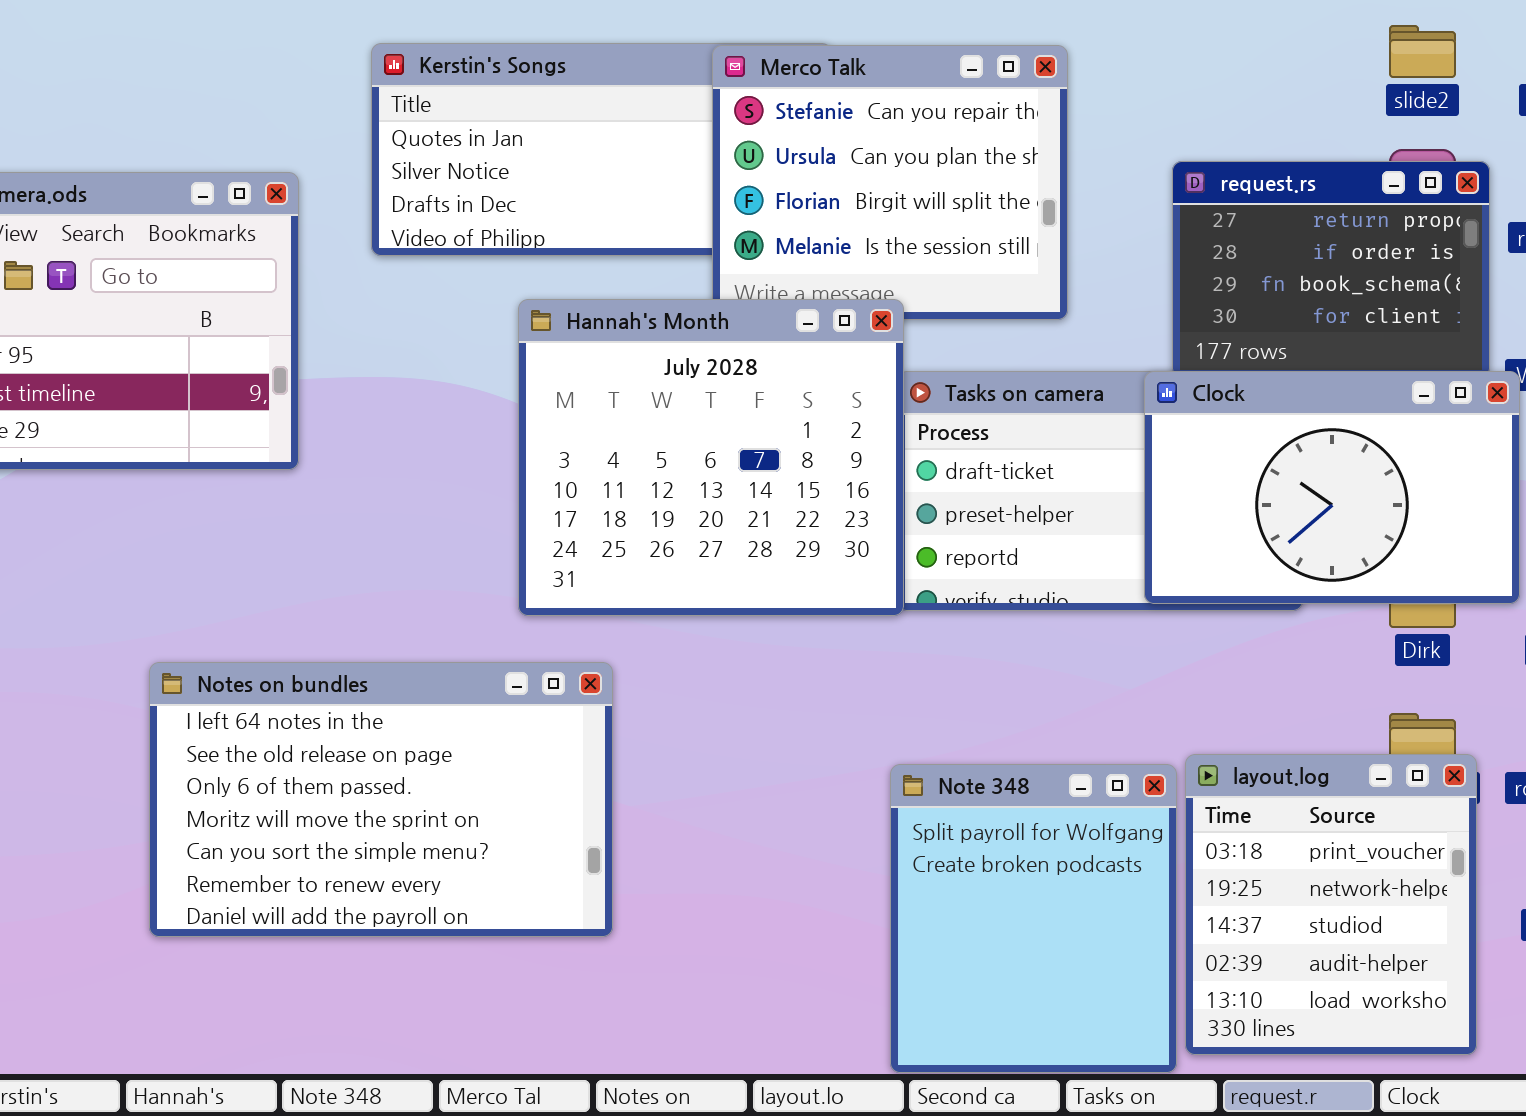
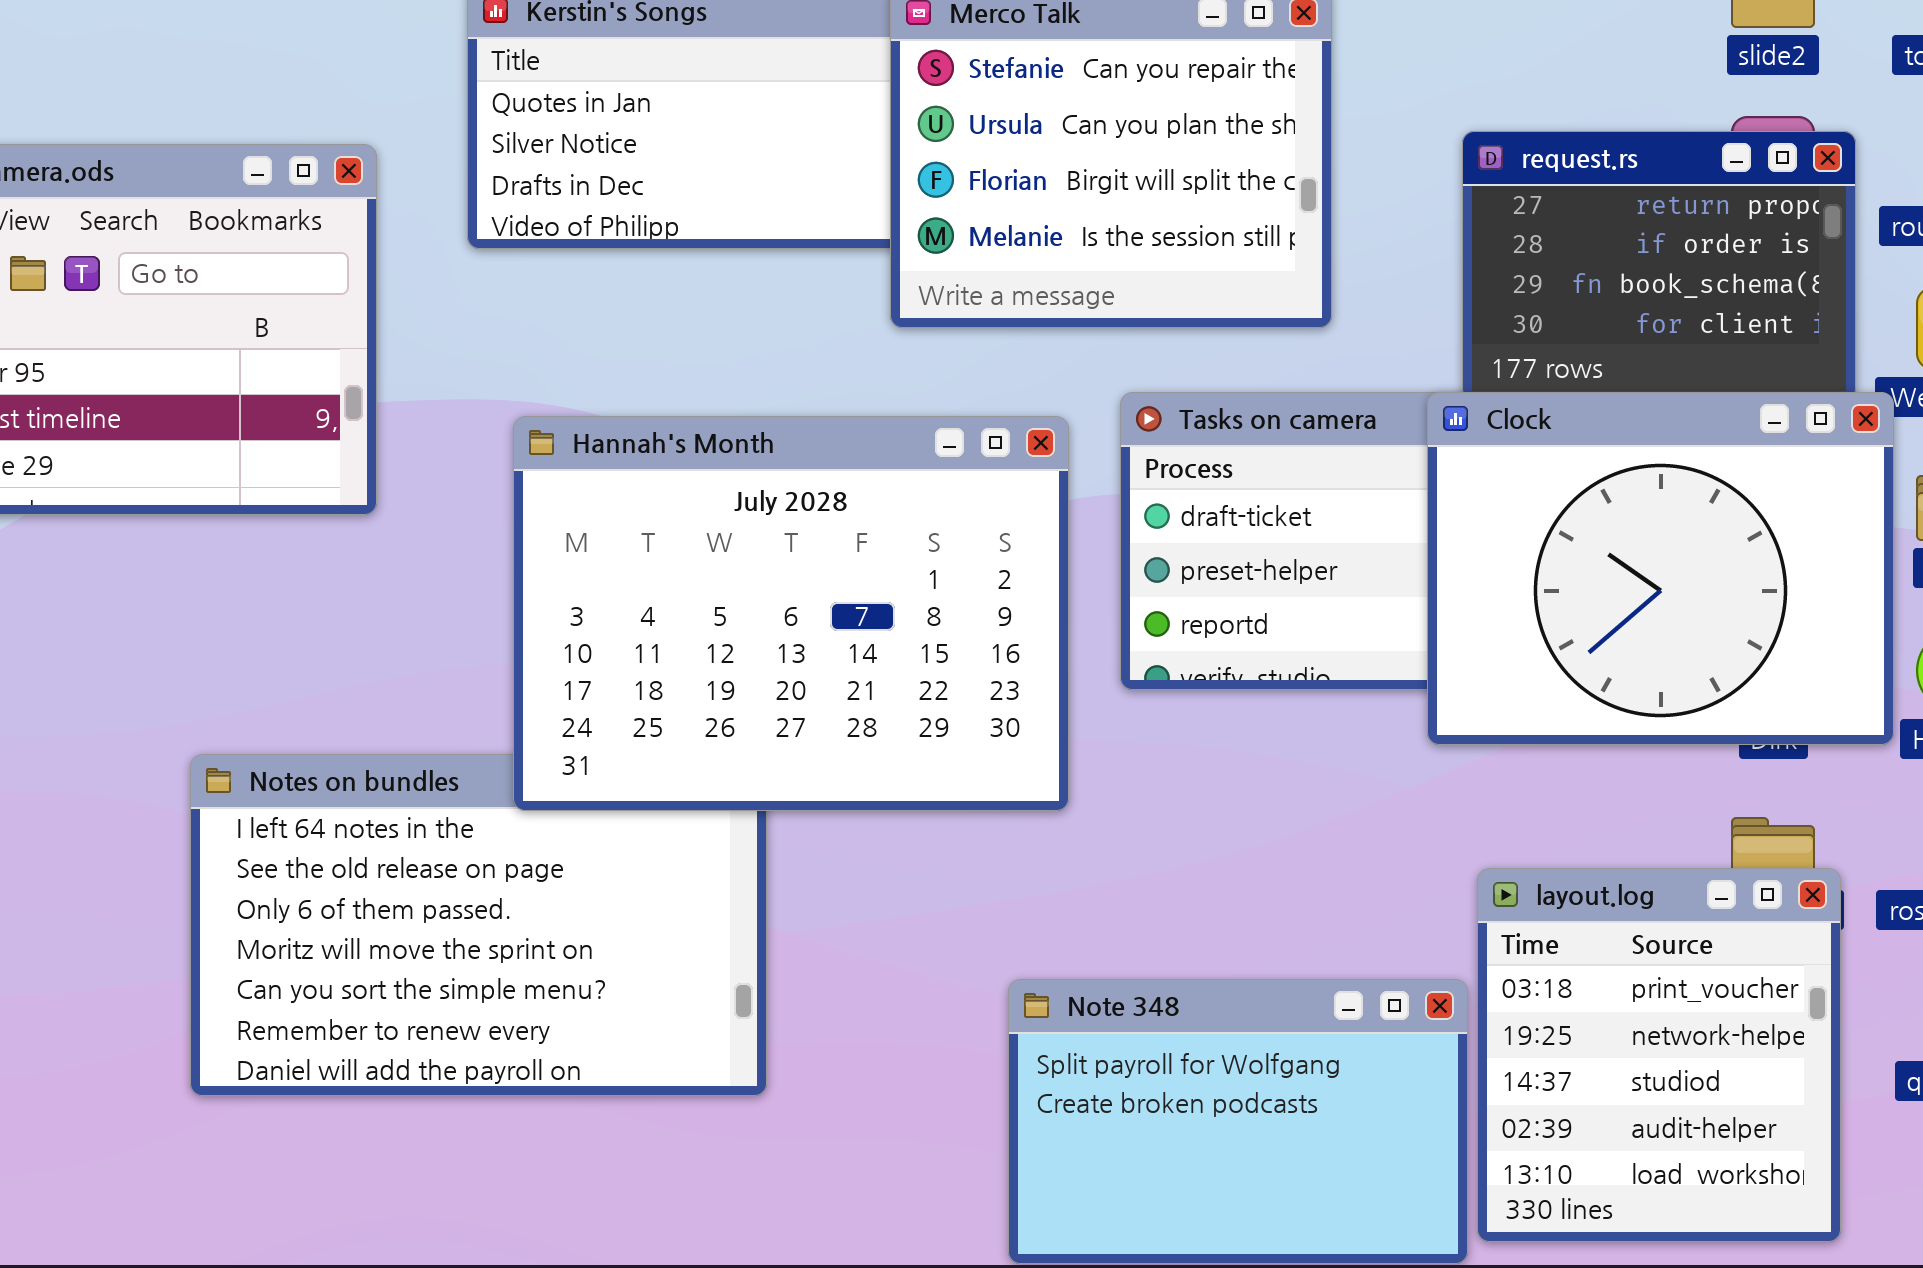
Hannah's Month: [518,299,904,616] -> [513,416,1069,811], moved, resized
Clock: [1144,371,1520,604] -> [1427,392,1894,745], resized
Note 348: [890,764,1177,1073] -> [1008,979,1468,1264], resized

